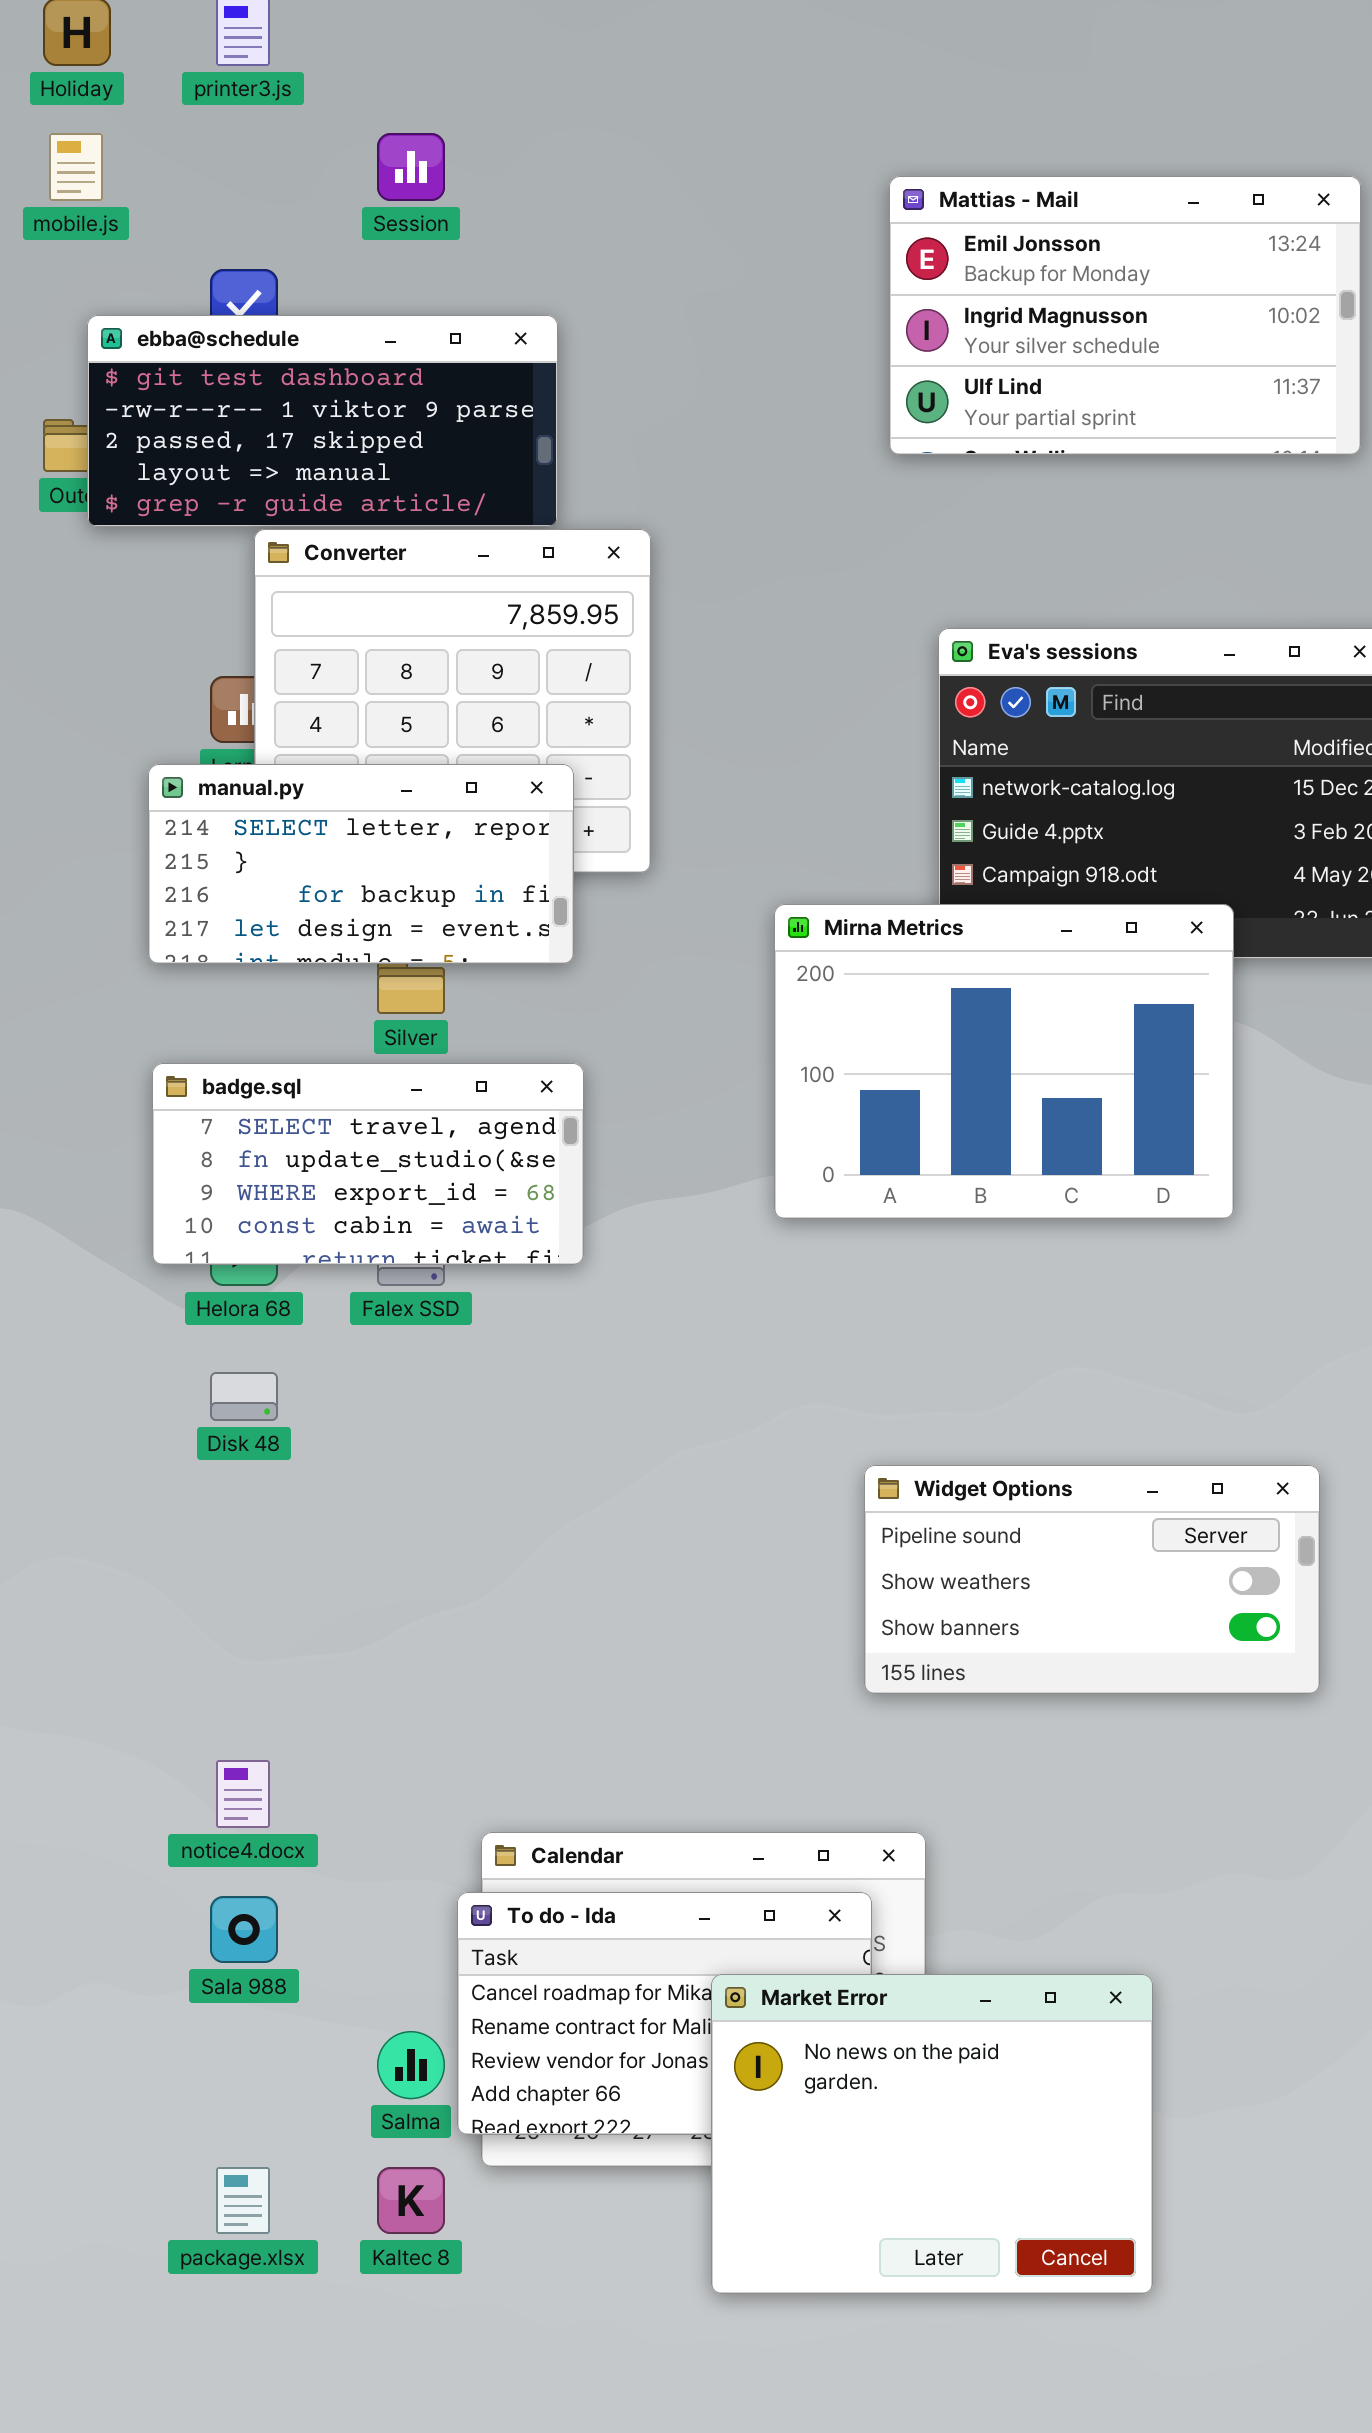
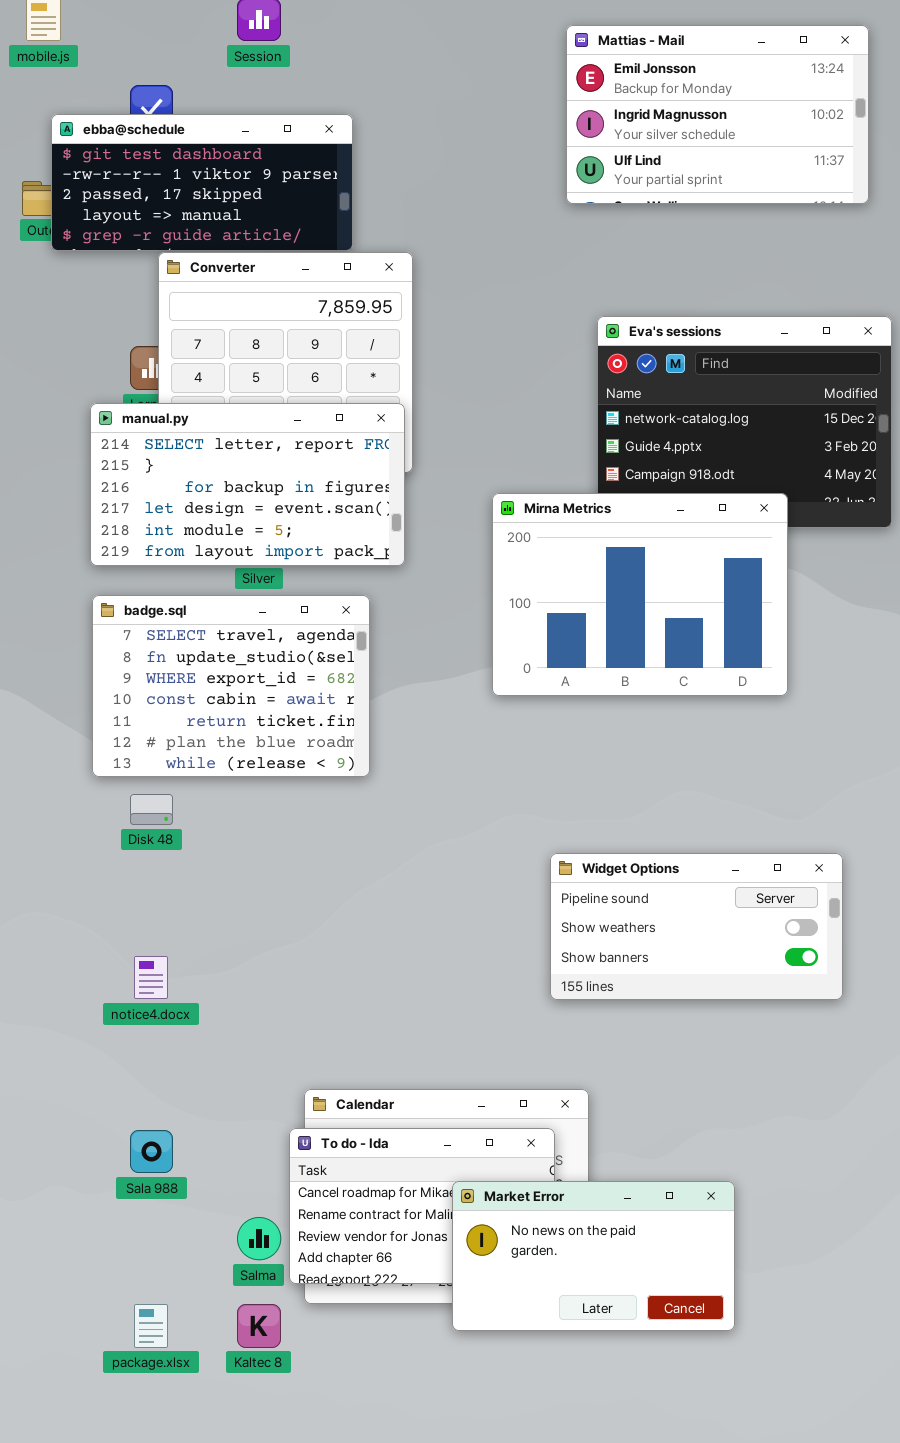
manual.py: [148,764,574,964] -> [90,403,405,566], resized
badge.sql: [152,1063,584,1265] -> [92,595,370,777], resized
notice4.docx: [216,1760,270,1828] -> [134,956,168,999], moved
Market Error: [711,1974,1153,2294] -> [452,1181,735,1331], resized

